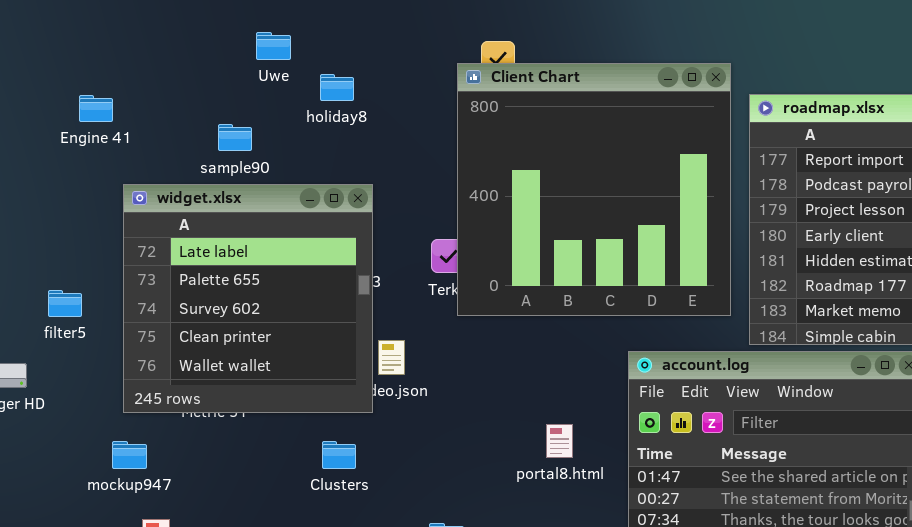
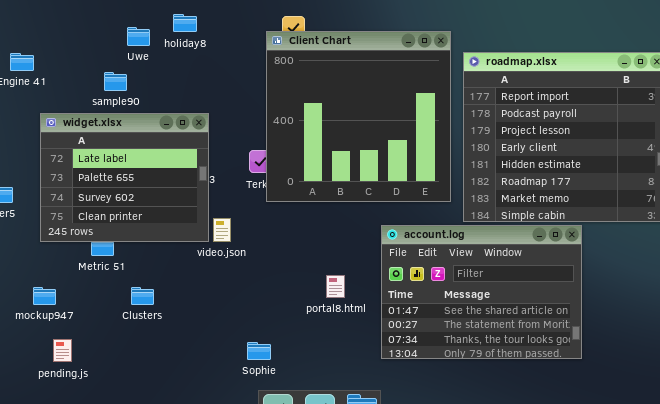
Uwe: [256,32,291,60] -> [127,27,150,46], moved
holiday8: [320,74,354,101] -> [173,14,197,32], moved
widget.xlsx: [123,184,373,413] -> [40,113,209,242], resized
Clusters: [322,441,356,469] -> [131,287,154,305], moved

